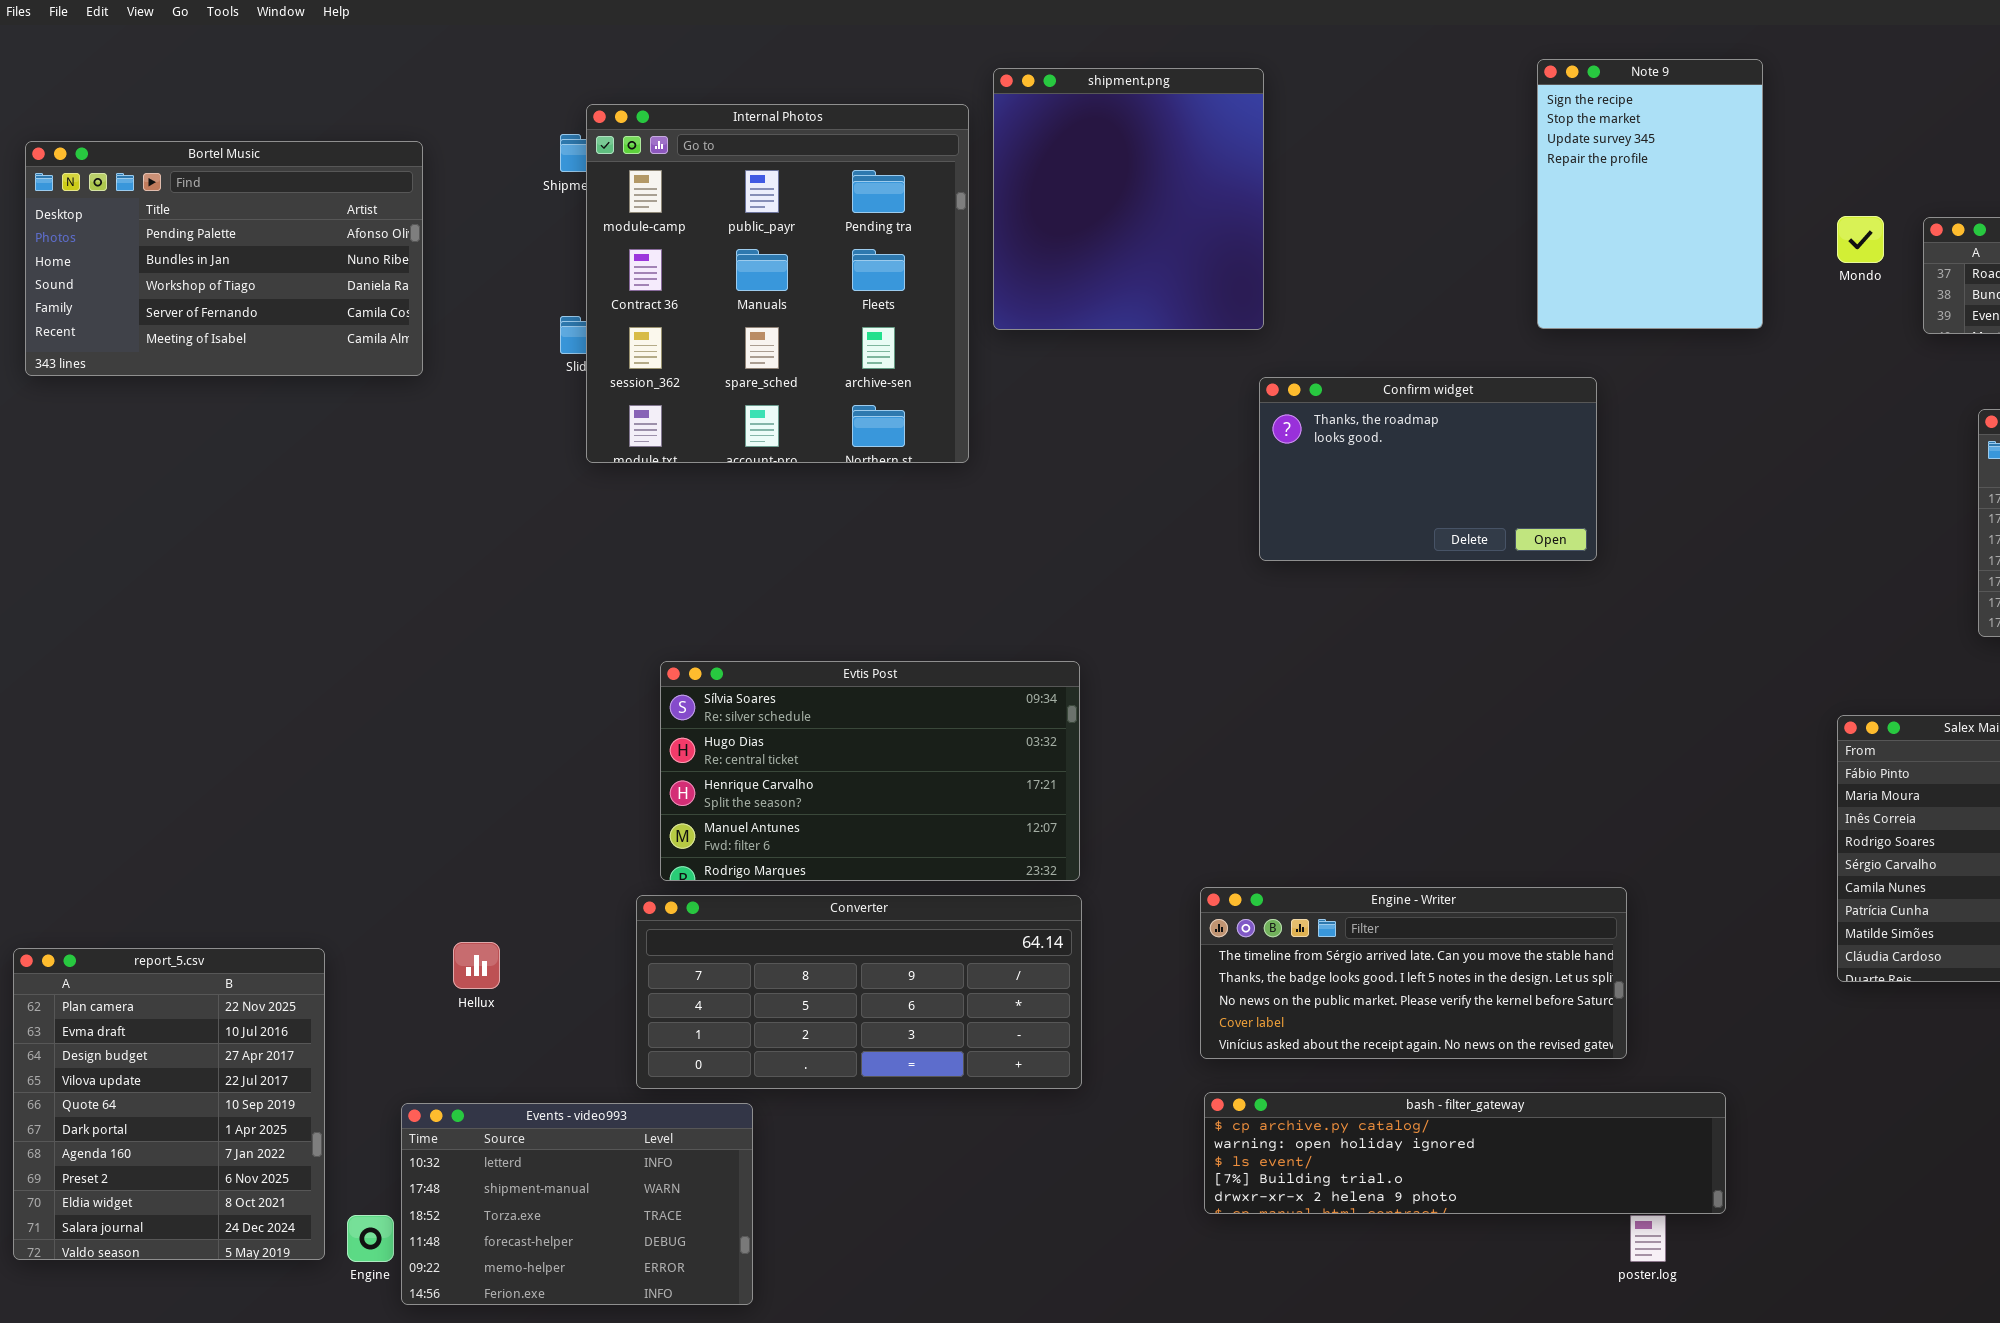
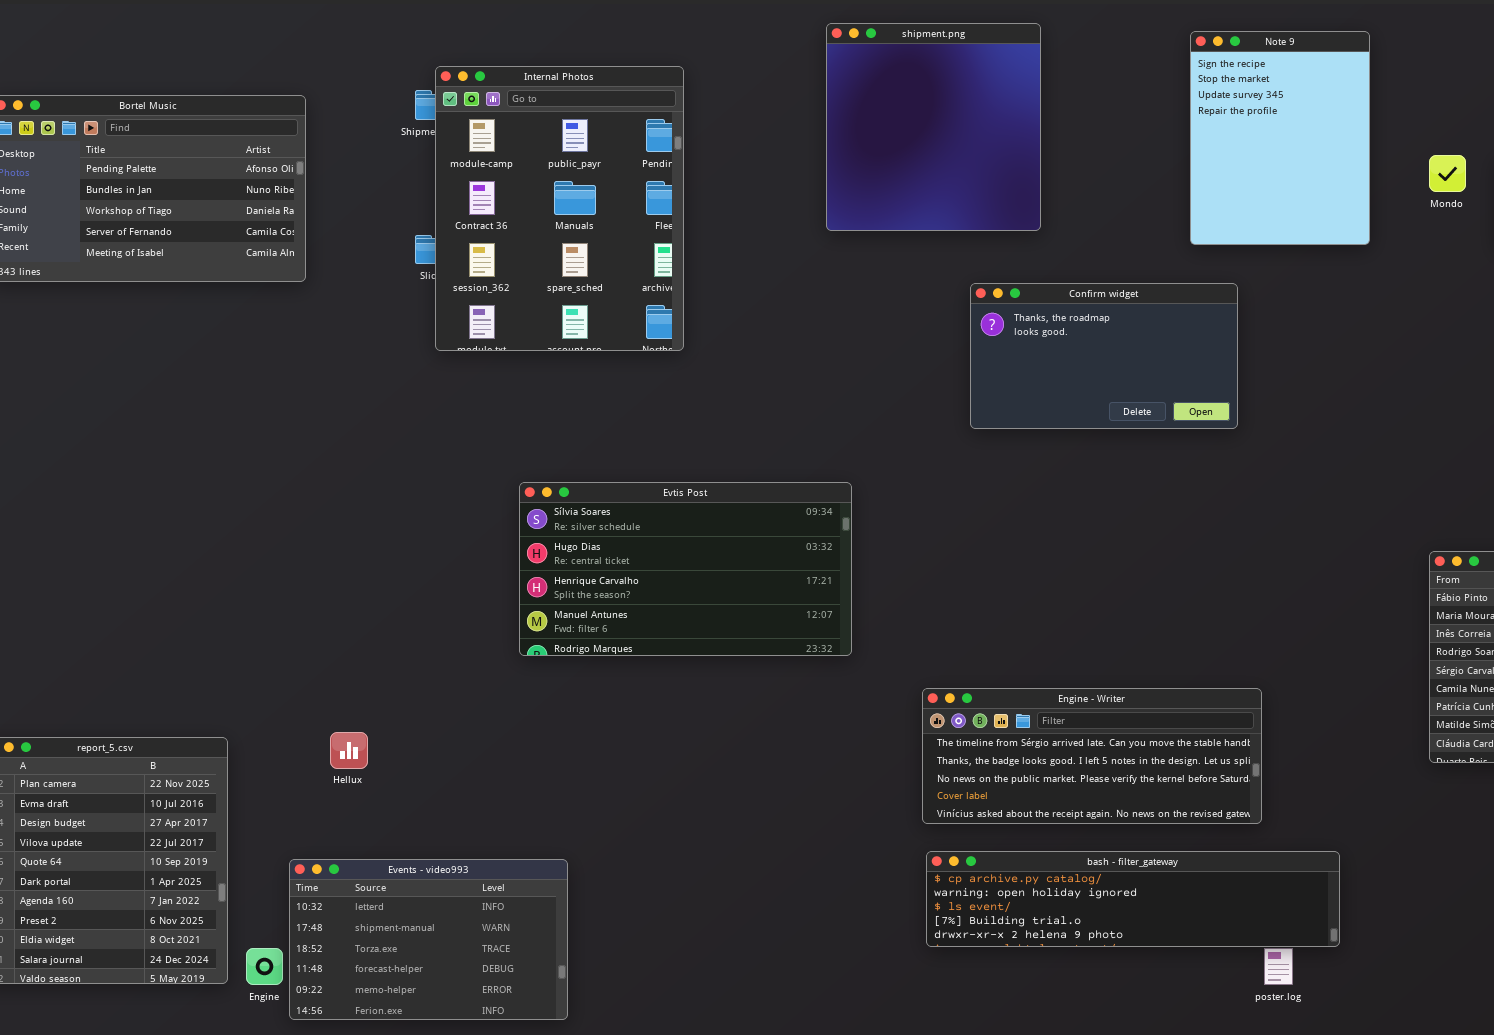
shipment.png: [993,68,1264,330] -> [826,23,1041,231], moved
Internal Photos: [586,104,969,463] -> [435,66,684,351], resized
Evtis Post: [660,661,1080,881] -> [519,482,852,656], moved
Converter: [636,895,1082,1089] -> none, closed

